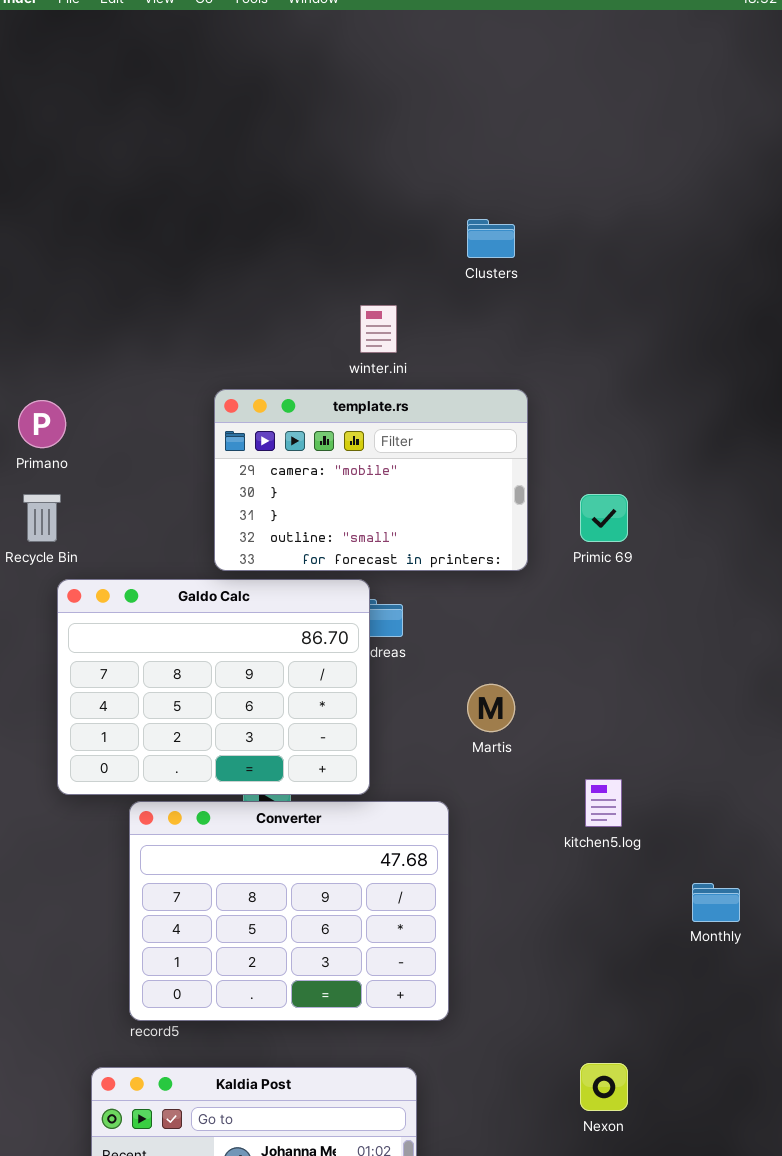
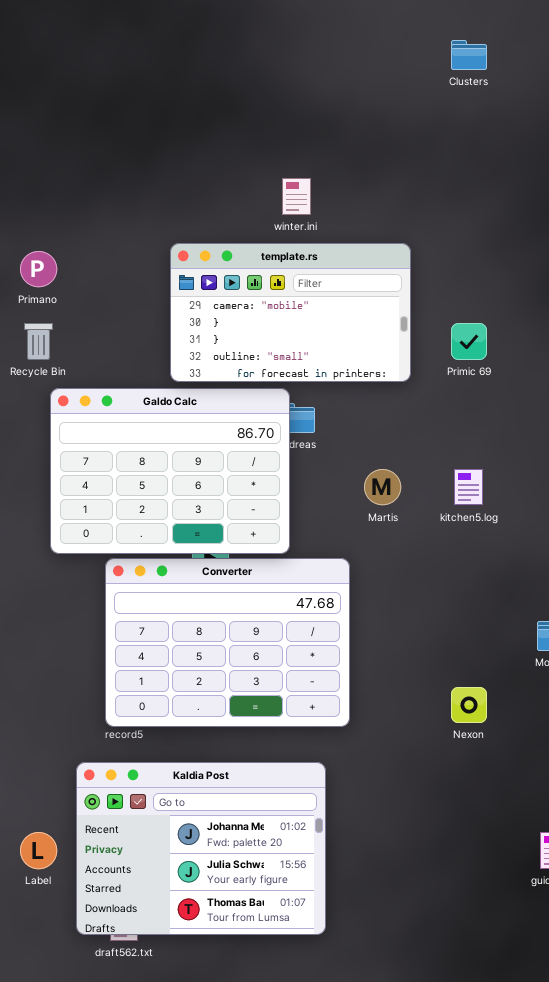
Clusters: [467,219,515,258] -> [451,40,487,70], moved
kitchen5.log: [585,779,622,827] -> [454,469,483,505], moved
Nexon: [580,1063,628,1111] -> [451,687,487,723], moved

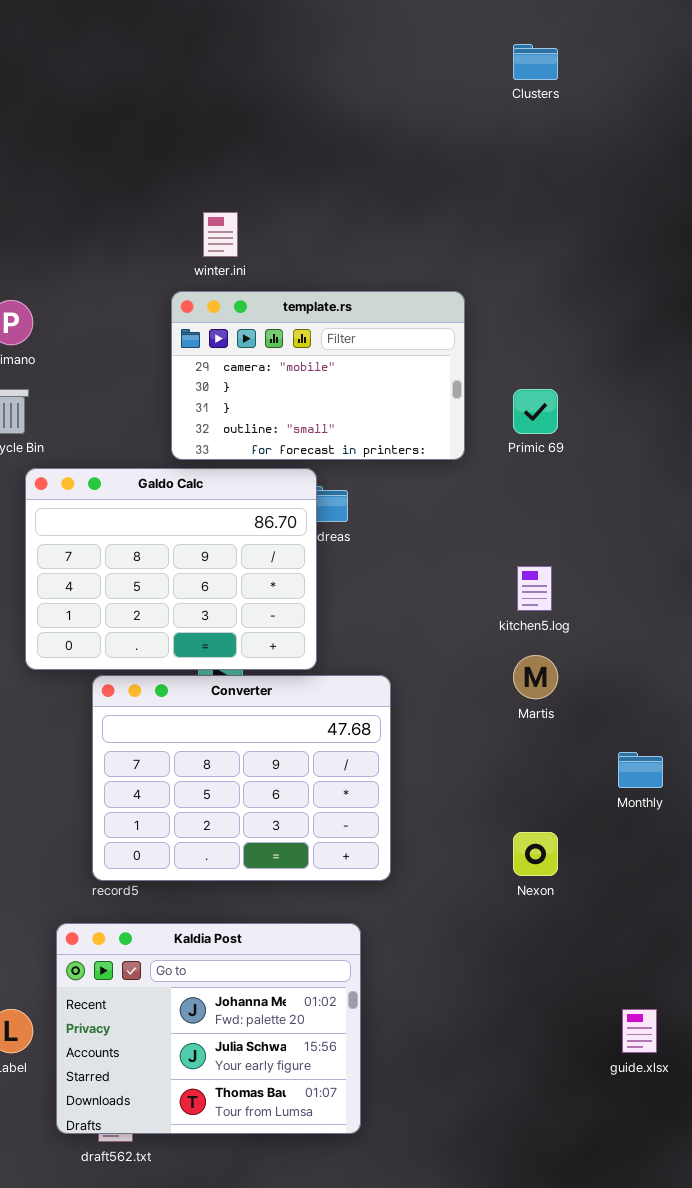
winter.ini: [282,178,311,215] -> [203,212,238,257], moved
Martis: [364,469,401,505] -> [513,655,558,699], moved

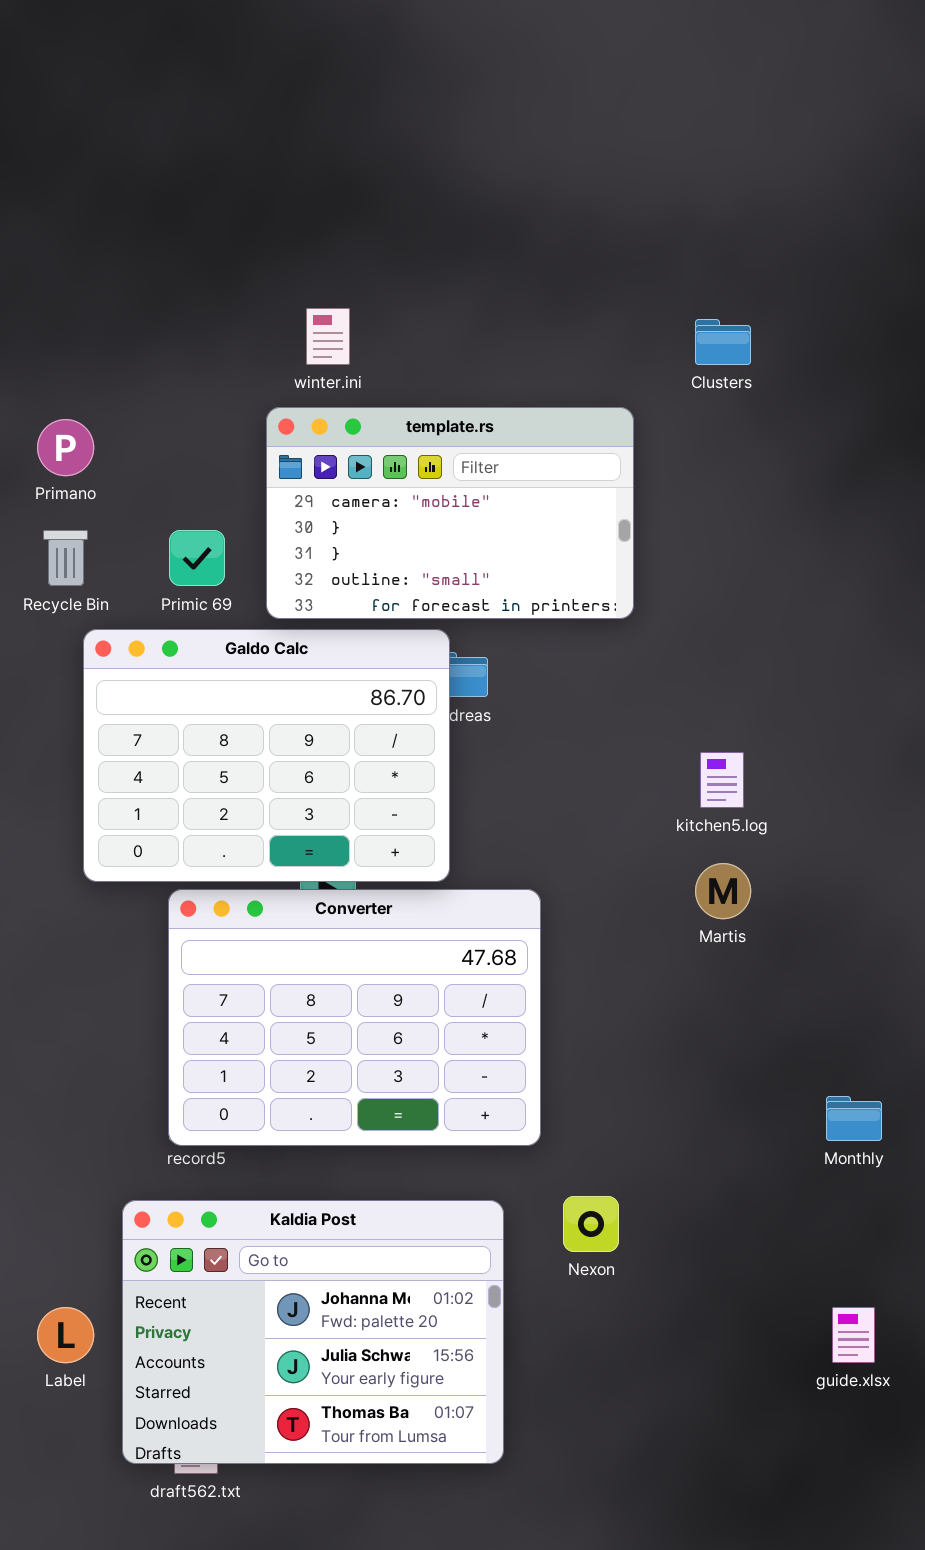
Clusters: [513,44,558,80] -> [695,319,751,365], moved
Primic 69: [513,389,558,434] -> [169,530,225,586], moved
Monthly: [618,752,663,788] -> [826,1096,882,1141], moved
Nexon: [513,832,558,876] -> [563,1196,619,1252], moved

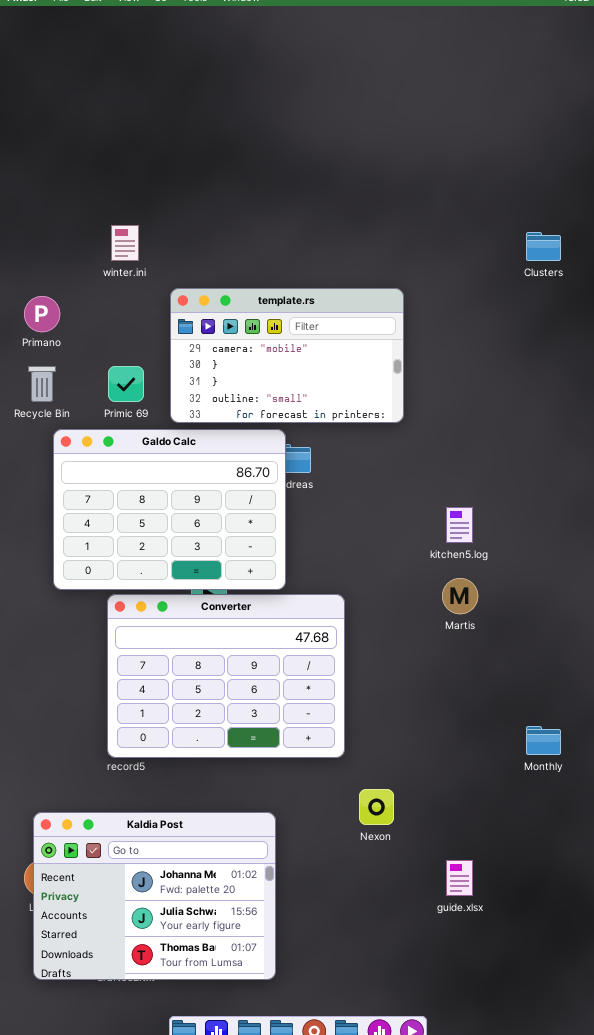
winter.ini: [306,308,350,365] -> [111,225,139,261], moved
Clusters: [695,319,751,365] -> [526,232,561,261], moved
Kaldia Post: [122,1200,504,1464] -> [33,812,276,980], moved
guide.xlsx: [832,1307,875,1363] -> [446,860,473,896], moved

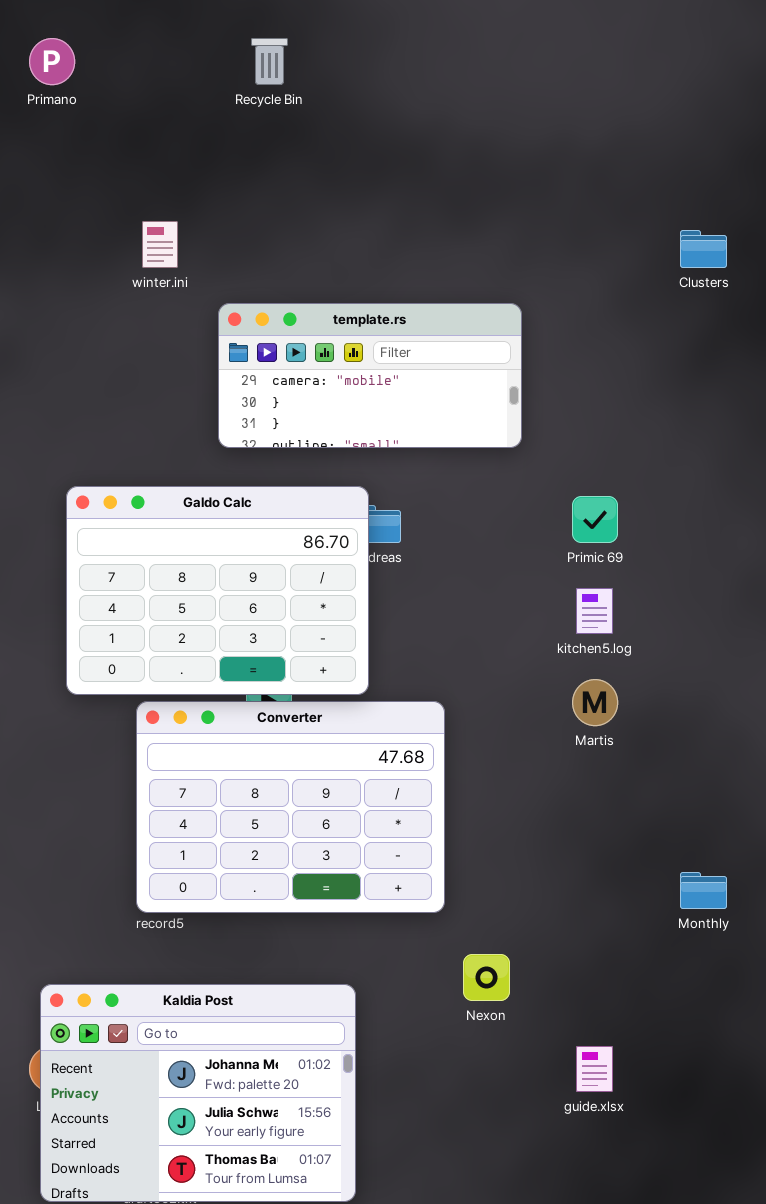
template.rs: [170,288,404,423] -> [218,303,522,448], resized
Primano: [24,296,60,332] -> [29,38,75,85], moved
Recycle Bin: [28,366,56,402] -> [251,38,288,85], moved
Primic 69: [108,366,144,402] -> [572,496,618,543], moved

